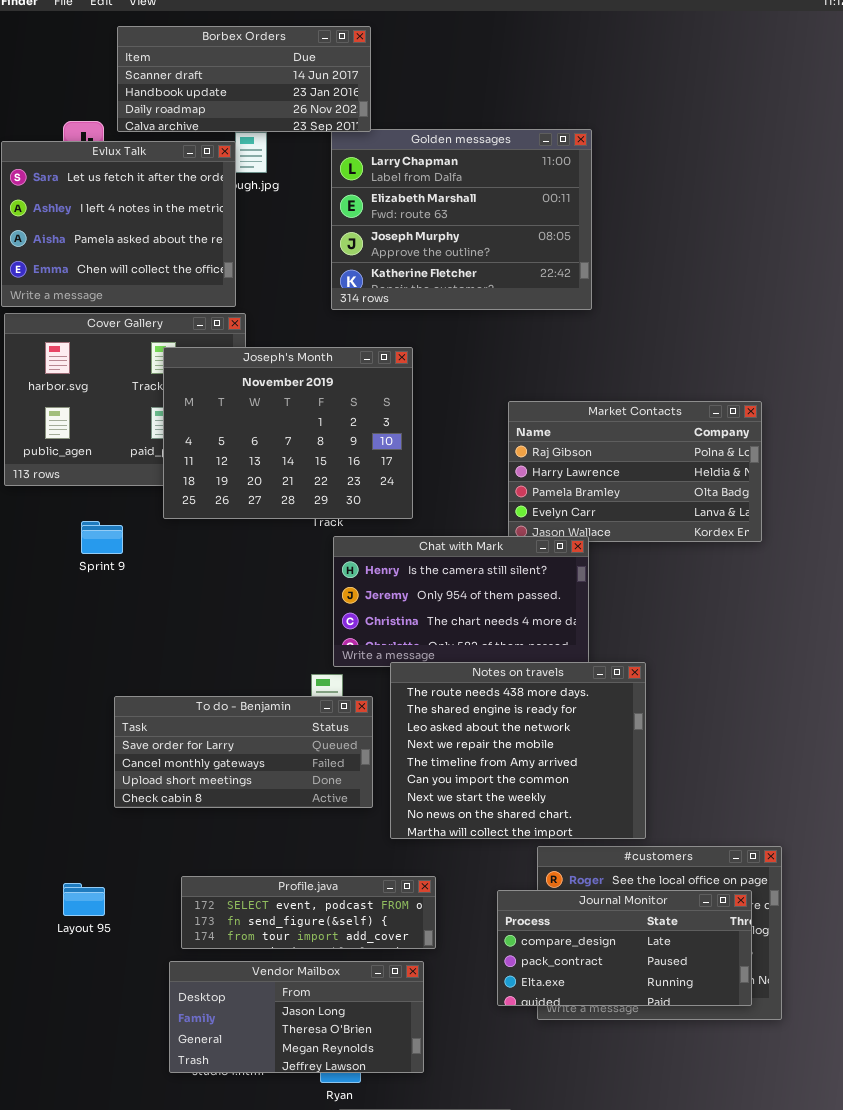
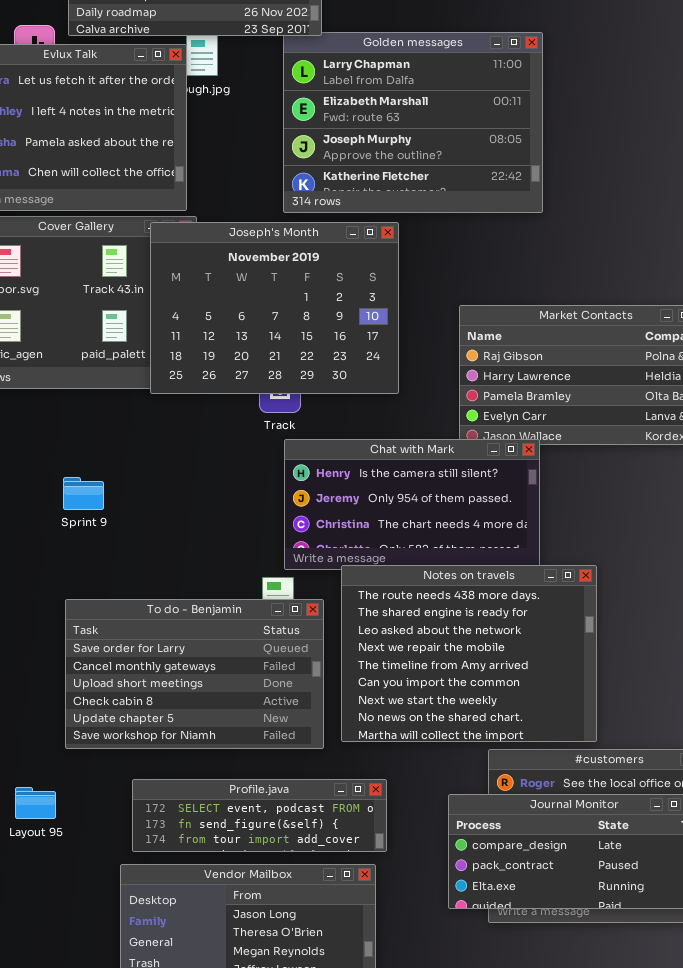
Joseph's Month: [163,347,413,519] -> [150,222,399,394], moved
Sprint 9: [81,521,123,554] -> [63,477,104,510], moved
To do - Benjamin: [114,696,373,808] -> [65,599,324,749], resized

